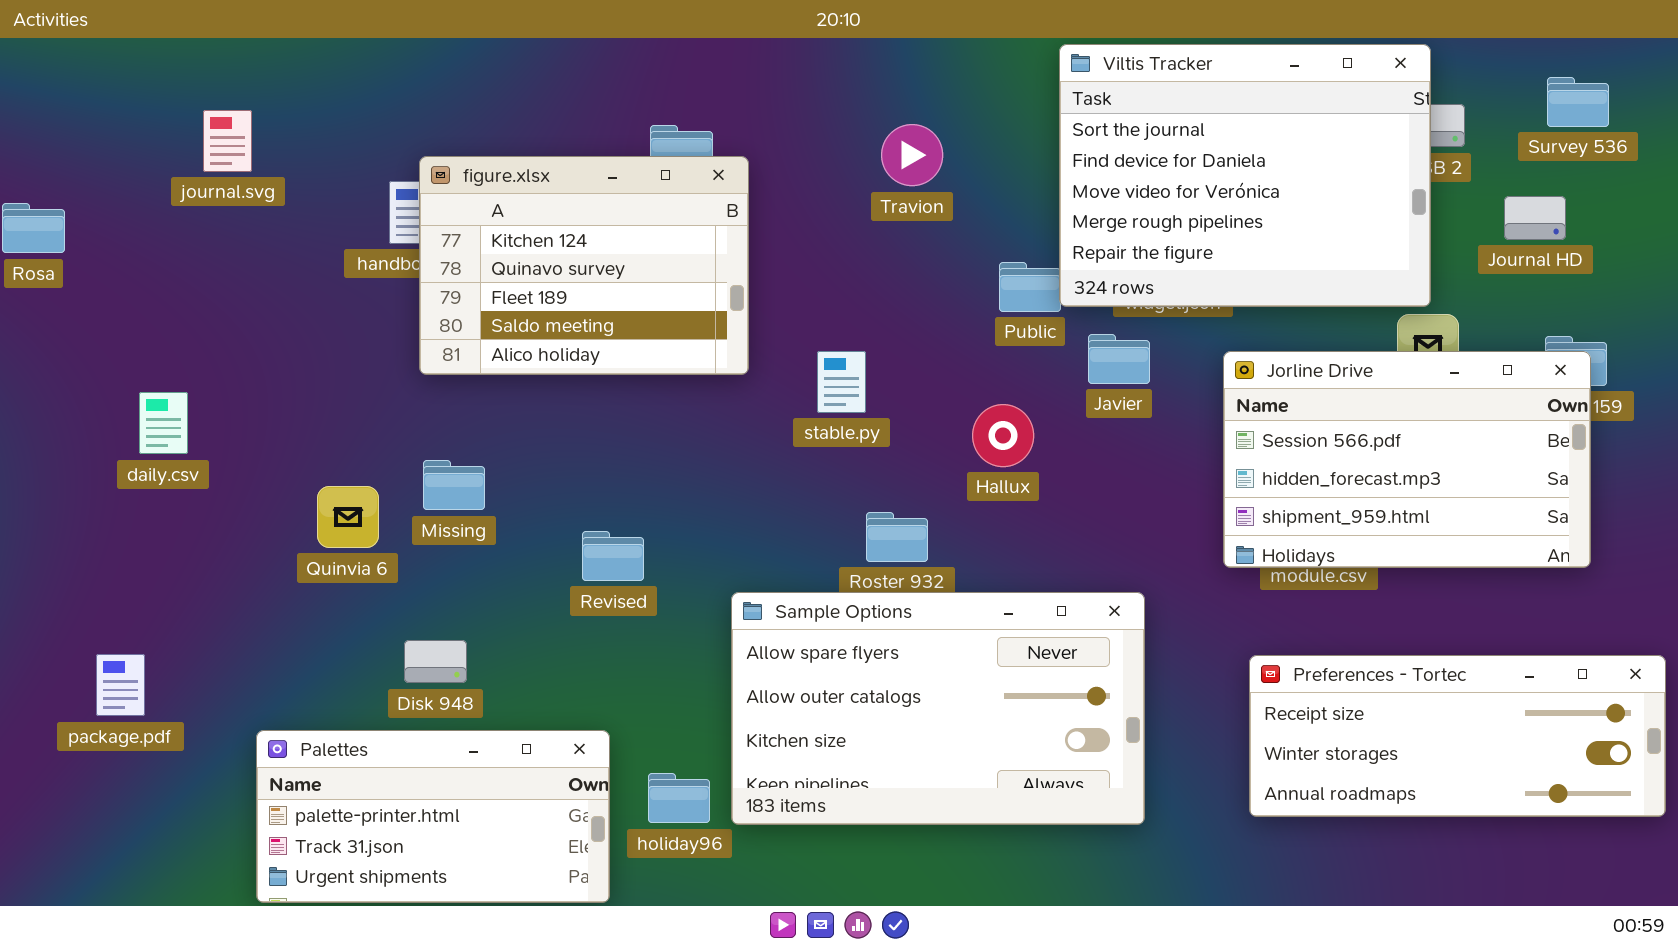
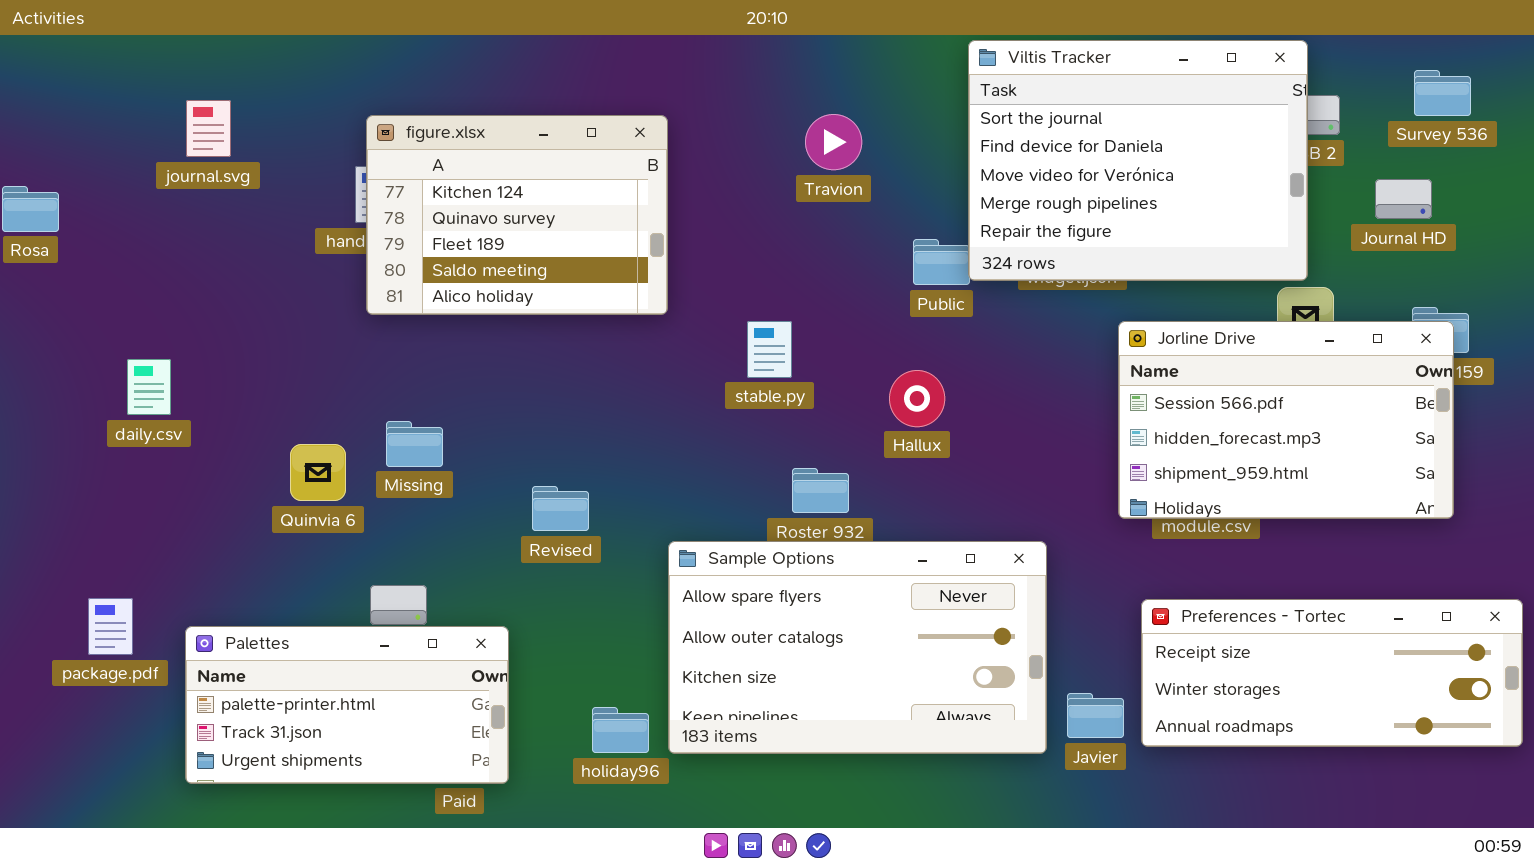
figure.xlsx: [419,156,749,375] -> [366,115,668,315], moved
Javier: [1088,334,1150,384] -> [1067,693,1124,738], moved
Palettes: [256,730,610,903] -> [185,626,509,784], moved

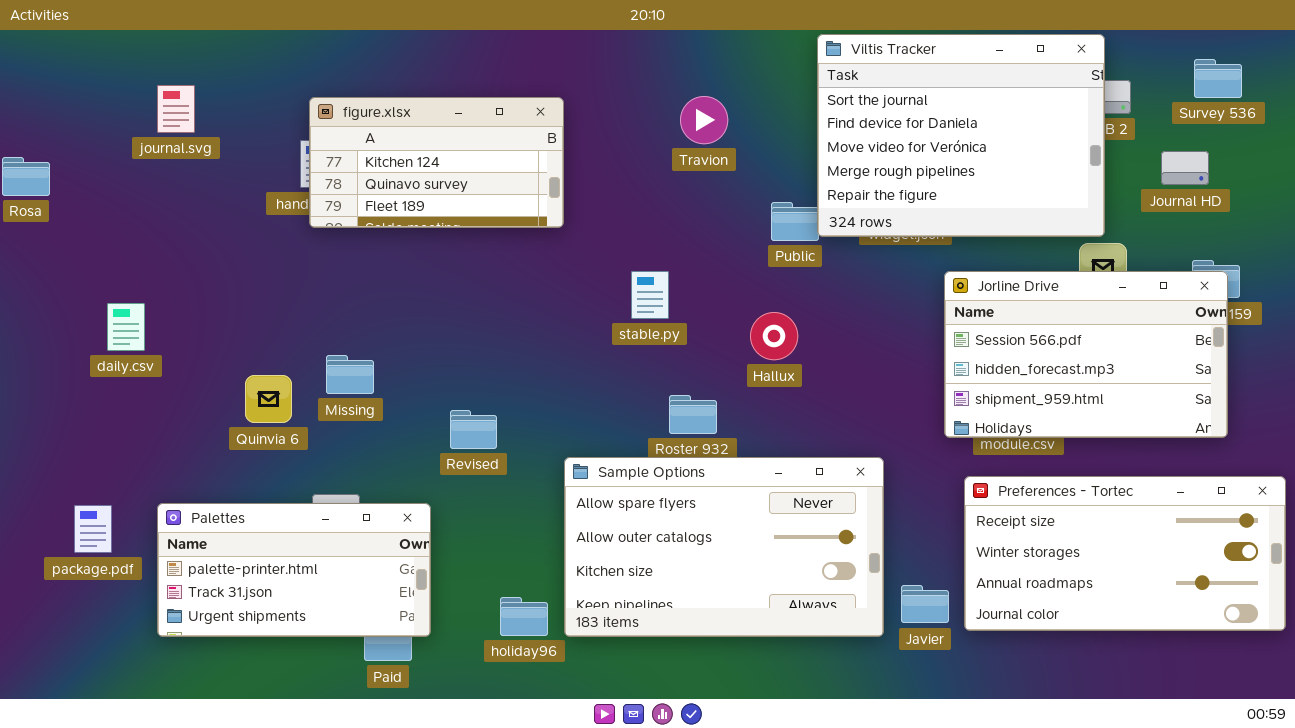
figure.xlsx: [366,115,668,315] -> [309,97,564,228], resized
Preferences - Tortec: [1141,599,1523,747] -> [964,476,1286,631], resized
Palettes: [185,626,509,784] -> [157,503,431,637], moved

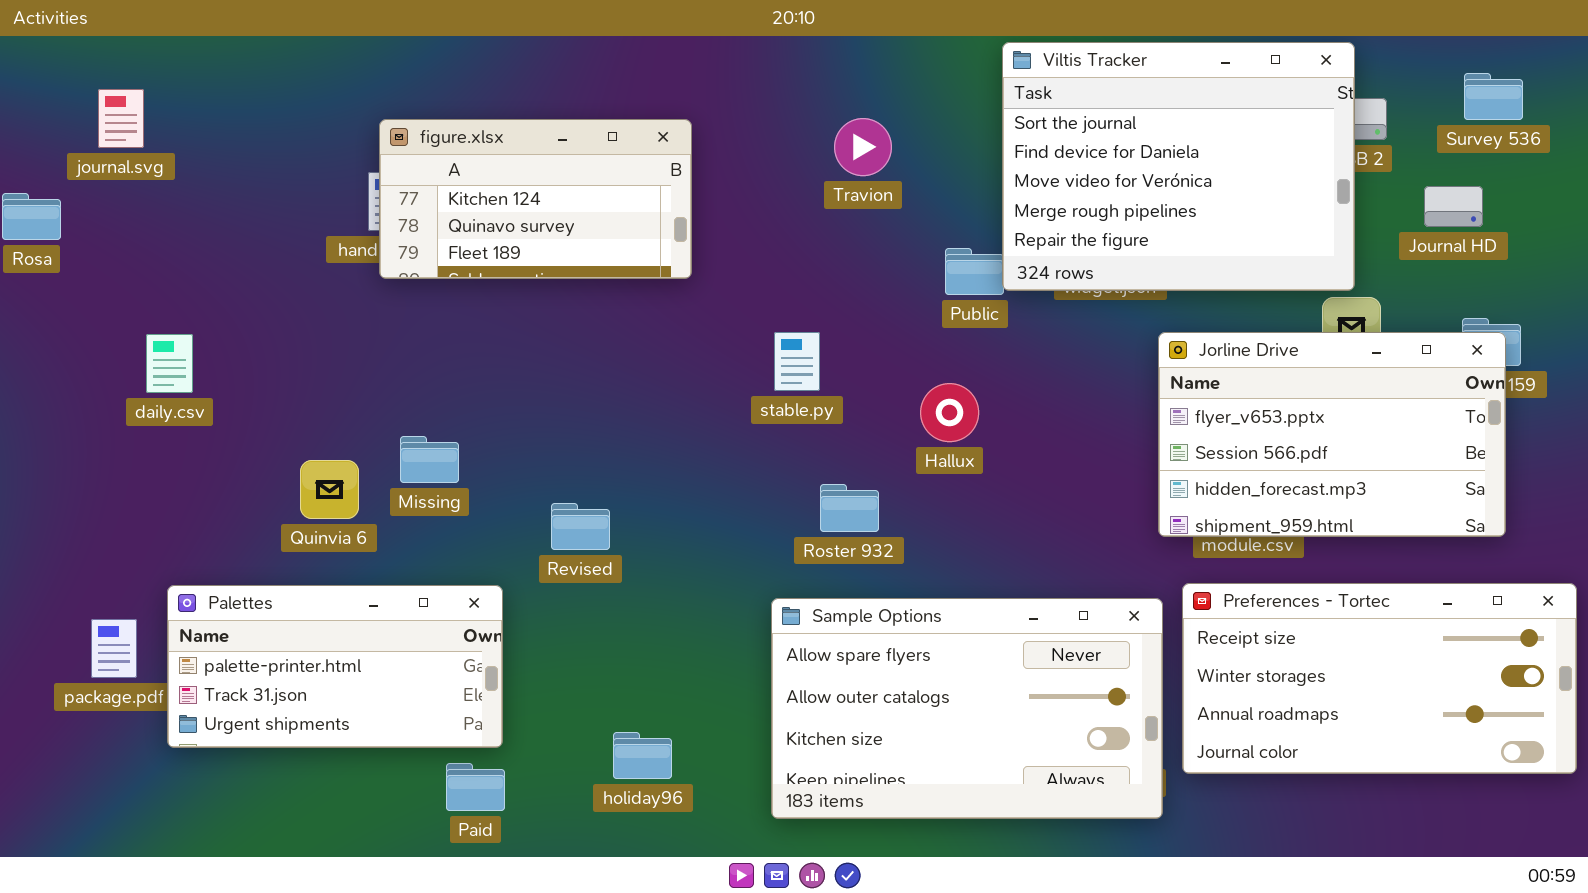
journal.svg: [157,85,195,133] -> [98,89,144,148], moved
Jorline Drive: [944,271,1228,438] -> [1158,332,1506,537], scrolled up 1 row
daily.csv: [107,303,145,351] -> [146,334,193,393], moved
Sample Options: [564,457,884,637] -> [771,598,1163,819], moved
Palettes: [157,503,431,637] -> [167,585,503,748], moved

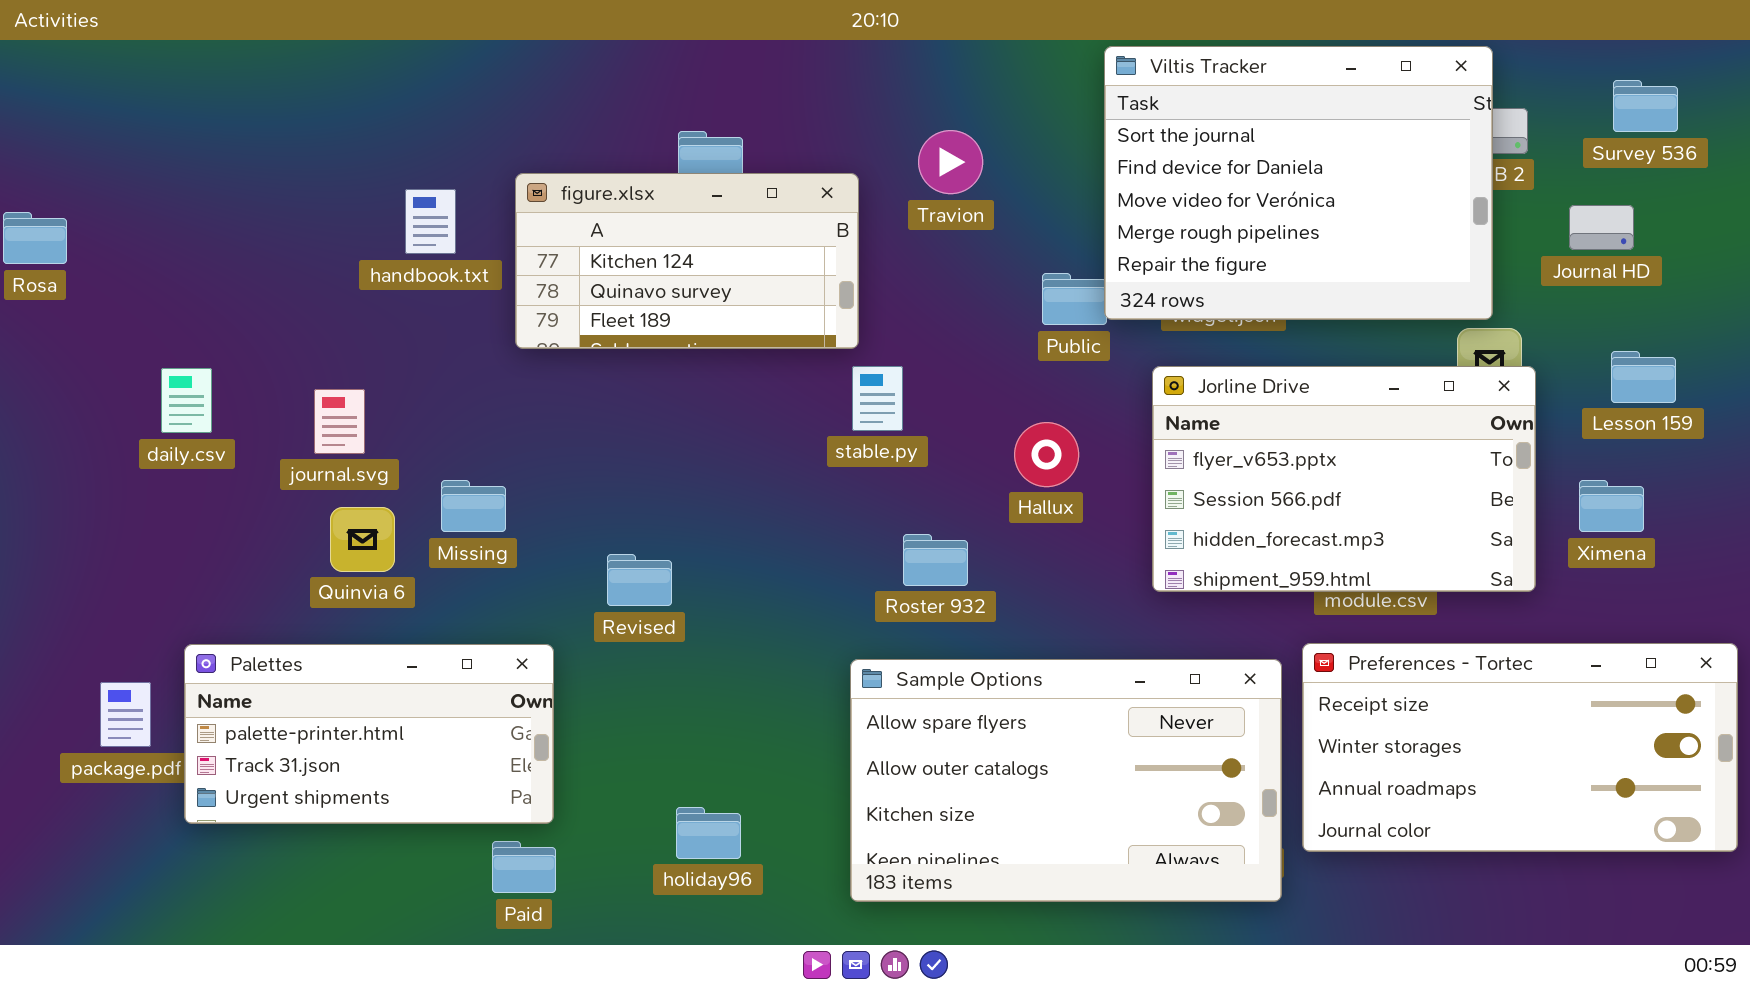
journal.svg: [98,89,144,148] -> [314,389,365,454], moved
figure.xlsx: [379,119,692,279] -> [515,173,859,349], moved
Jorline Drive: [1158,332,1506,537] -> [1152,366,1536,592], moved

